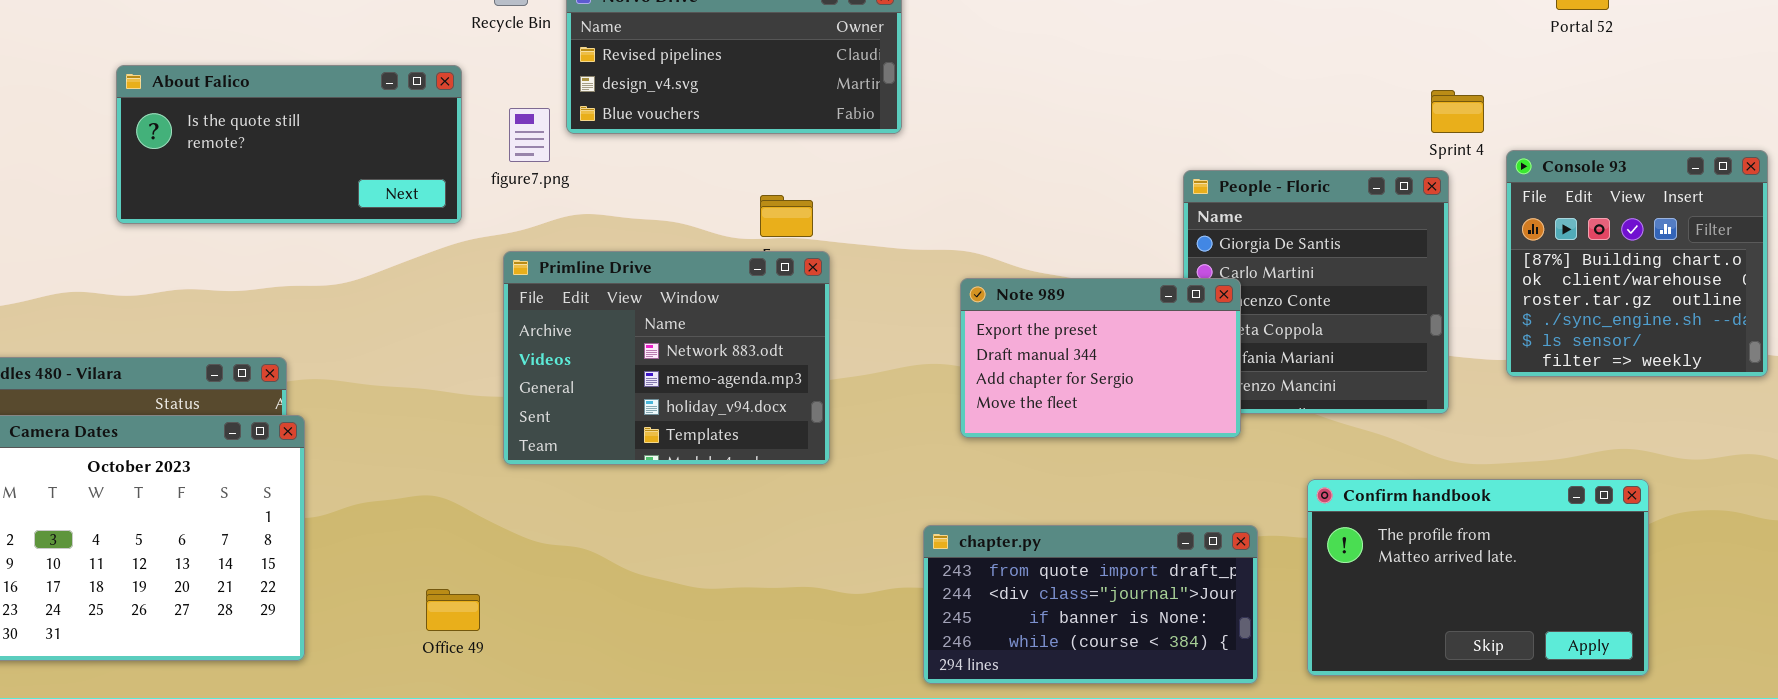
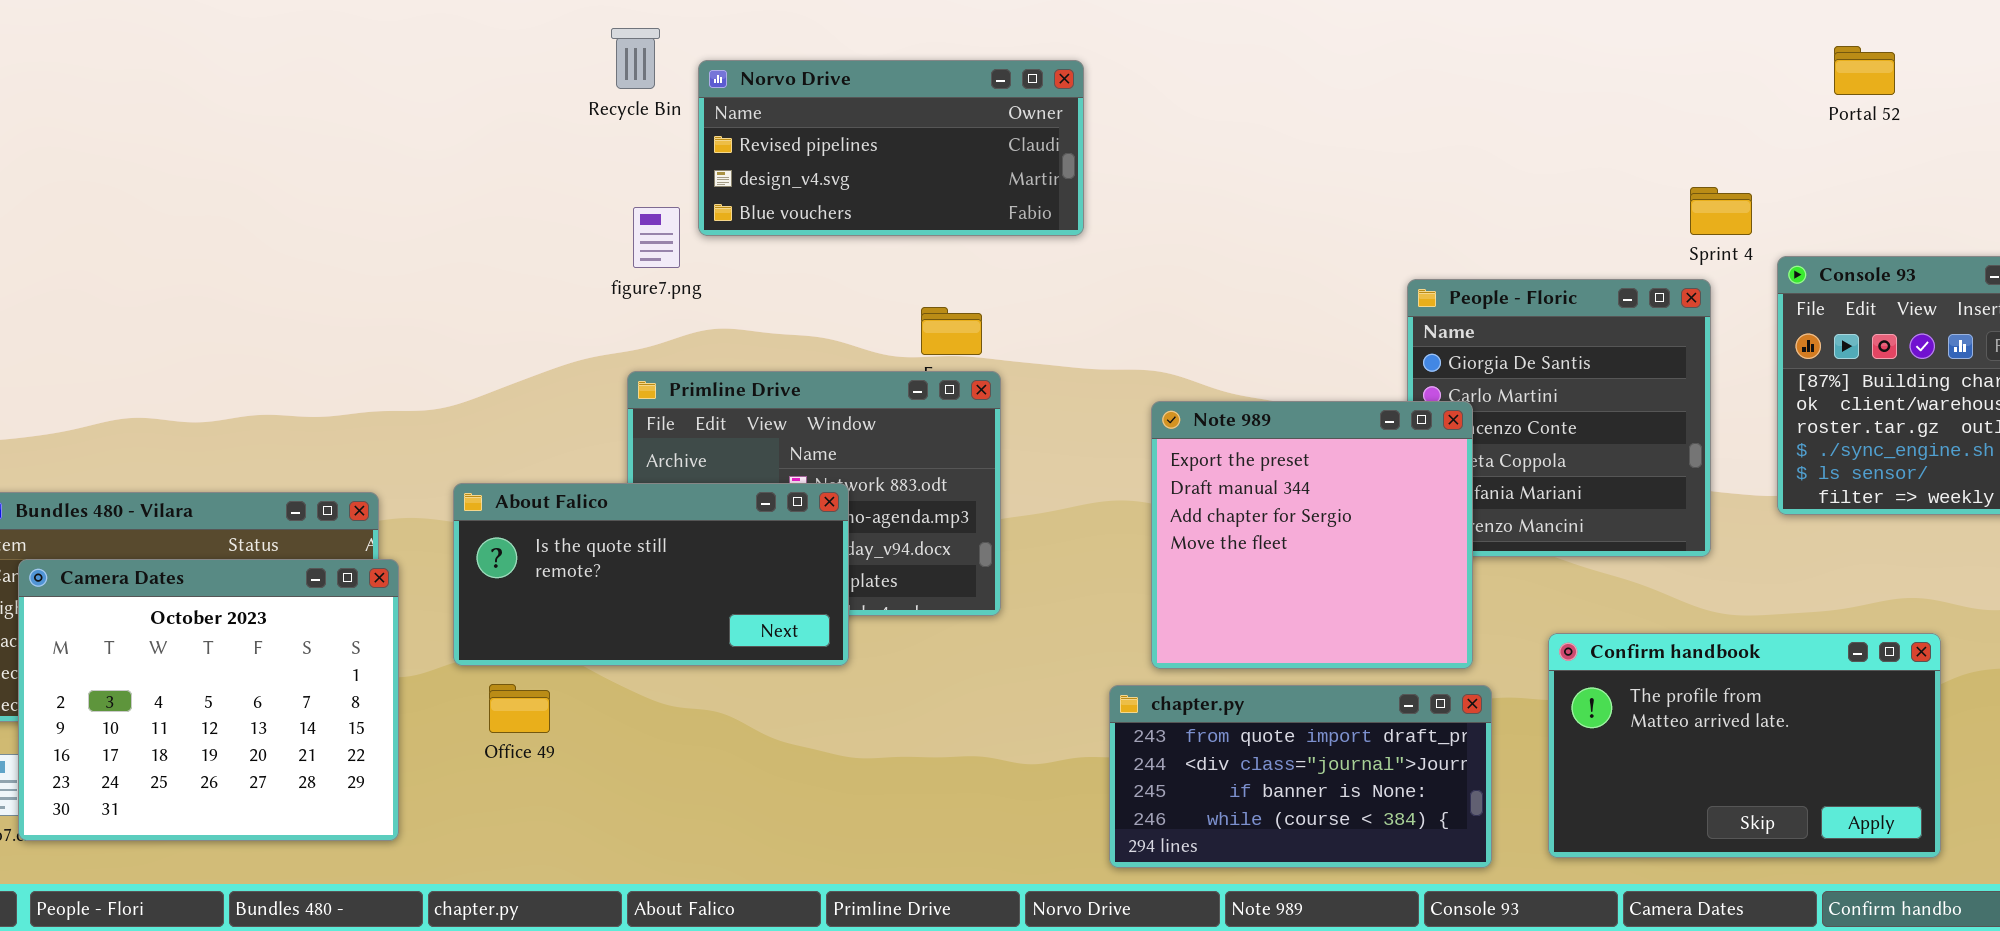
About Falico: [116,65,462,224] -> [453,483,849,666], moved
Note 989: [960,278,1241,438] -> [1151,401,1473,669], resized
Office 49: [426,589,480,631] -> [489,684,550,733], moved

